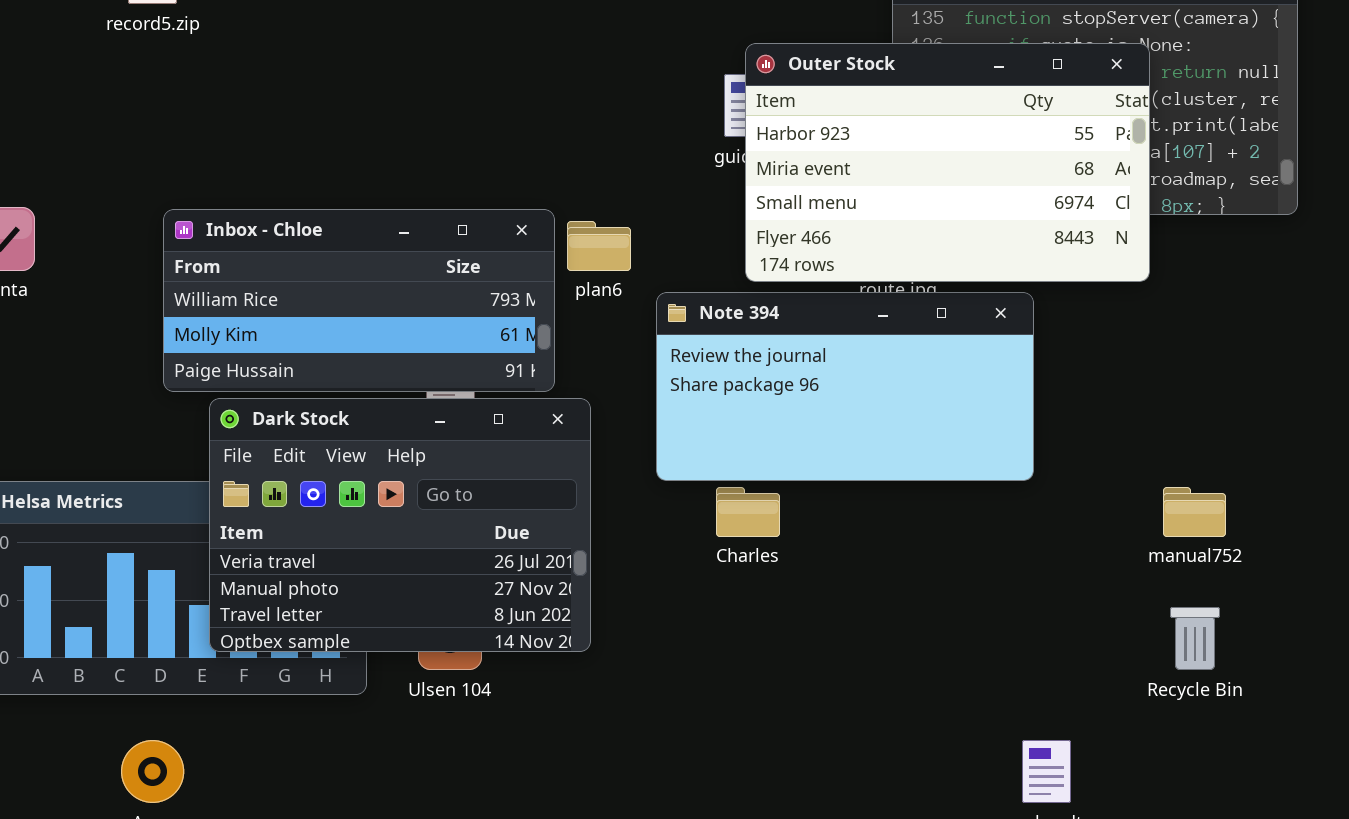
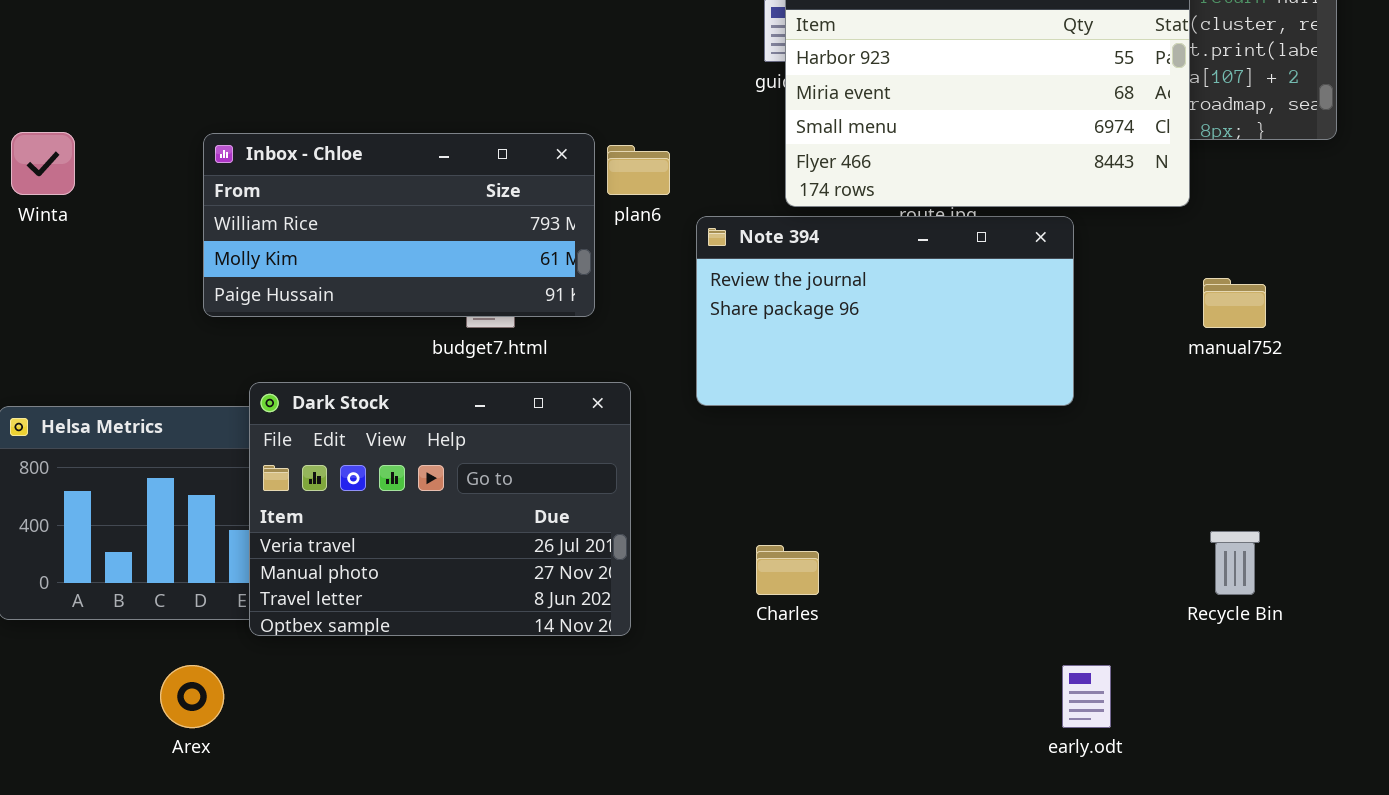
Dark Stock: [209,398,591,652] -> [249,382,631,636], moved
Charles: [716,487,780,537] -> [756,545,819,595], moved
manual752: [1163,487,1226,537] -> [1203,278,1266,328], moved

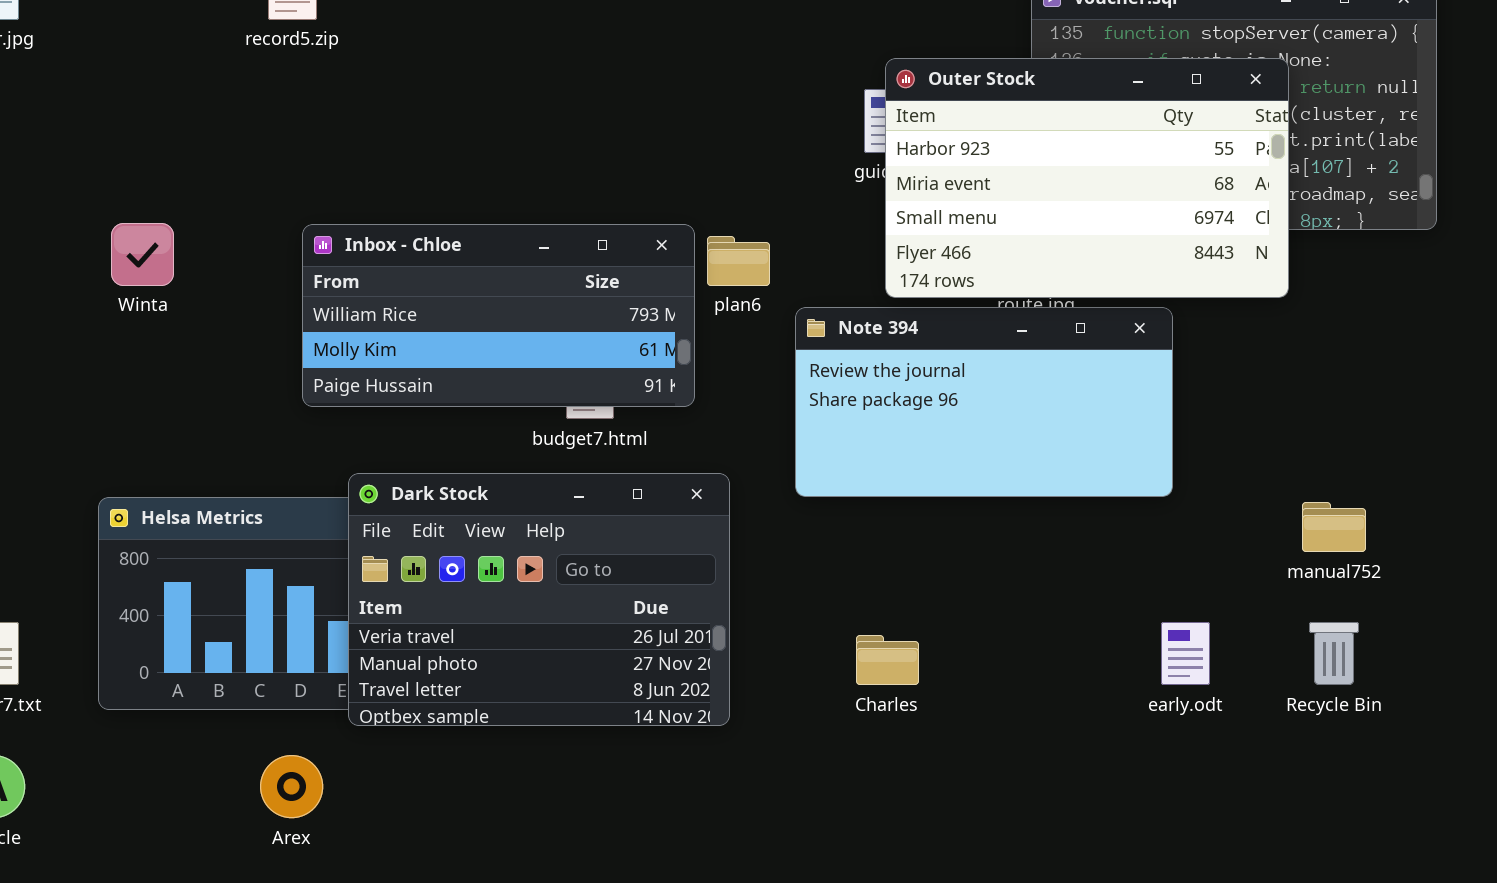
manual752: [1203,278,1266,328] -> [1302,502,1366,552], moved
early.odt: [1062,665,1111,728] -> [1161,622,1210,685], moved

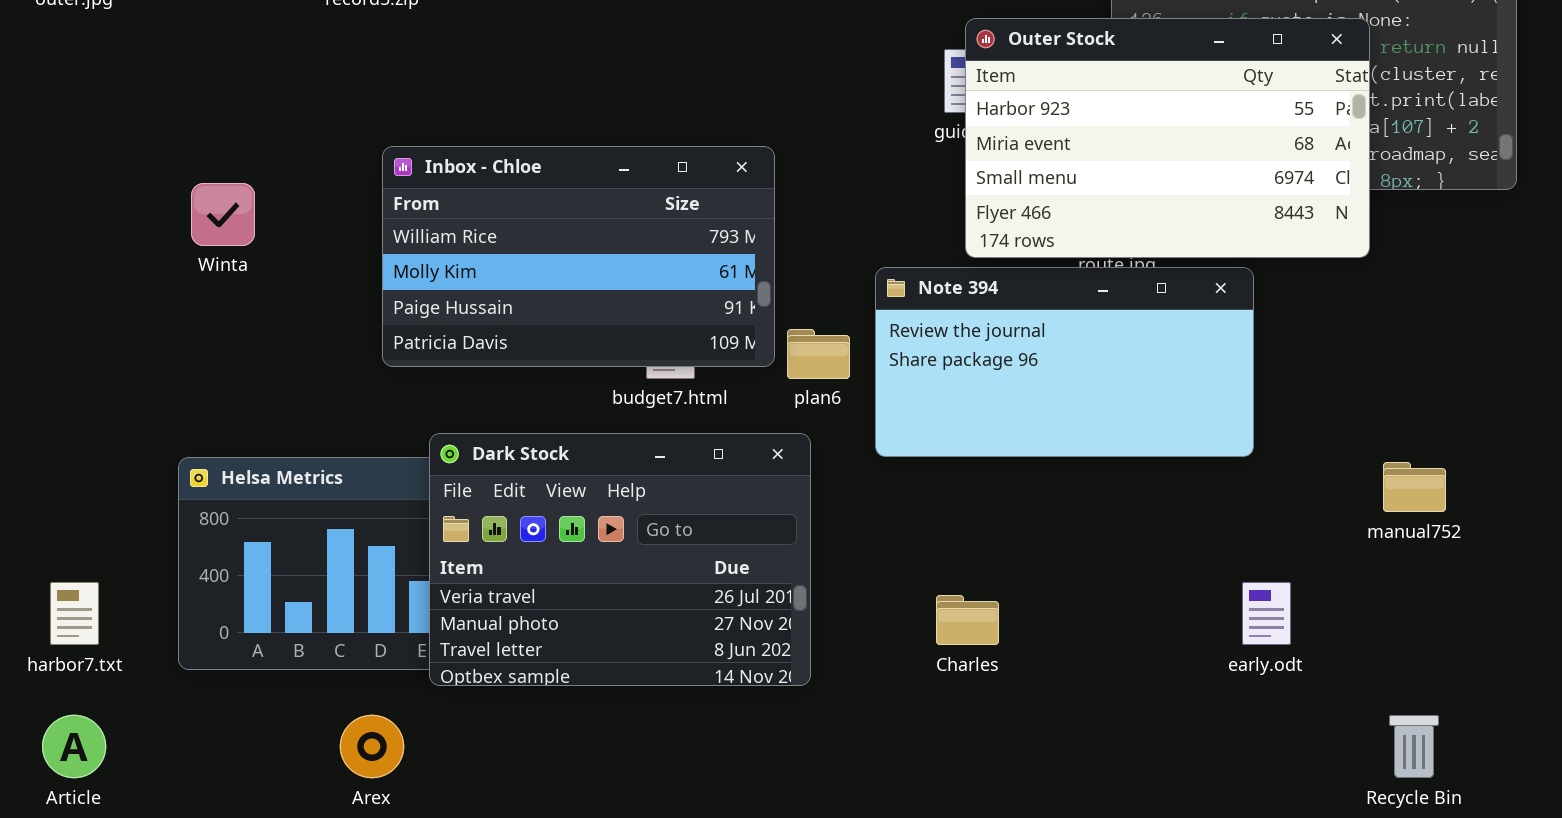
Inbox - Chloe: [302,224,695,407] -> [382,146,775,367], resized
plan6: [707,236,770,286] -> [787,329,850,379], moved
Recycle Bin: [1309,622,1359,685] -> [1389,715,1439,778], moved

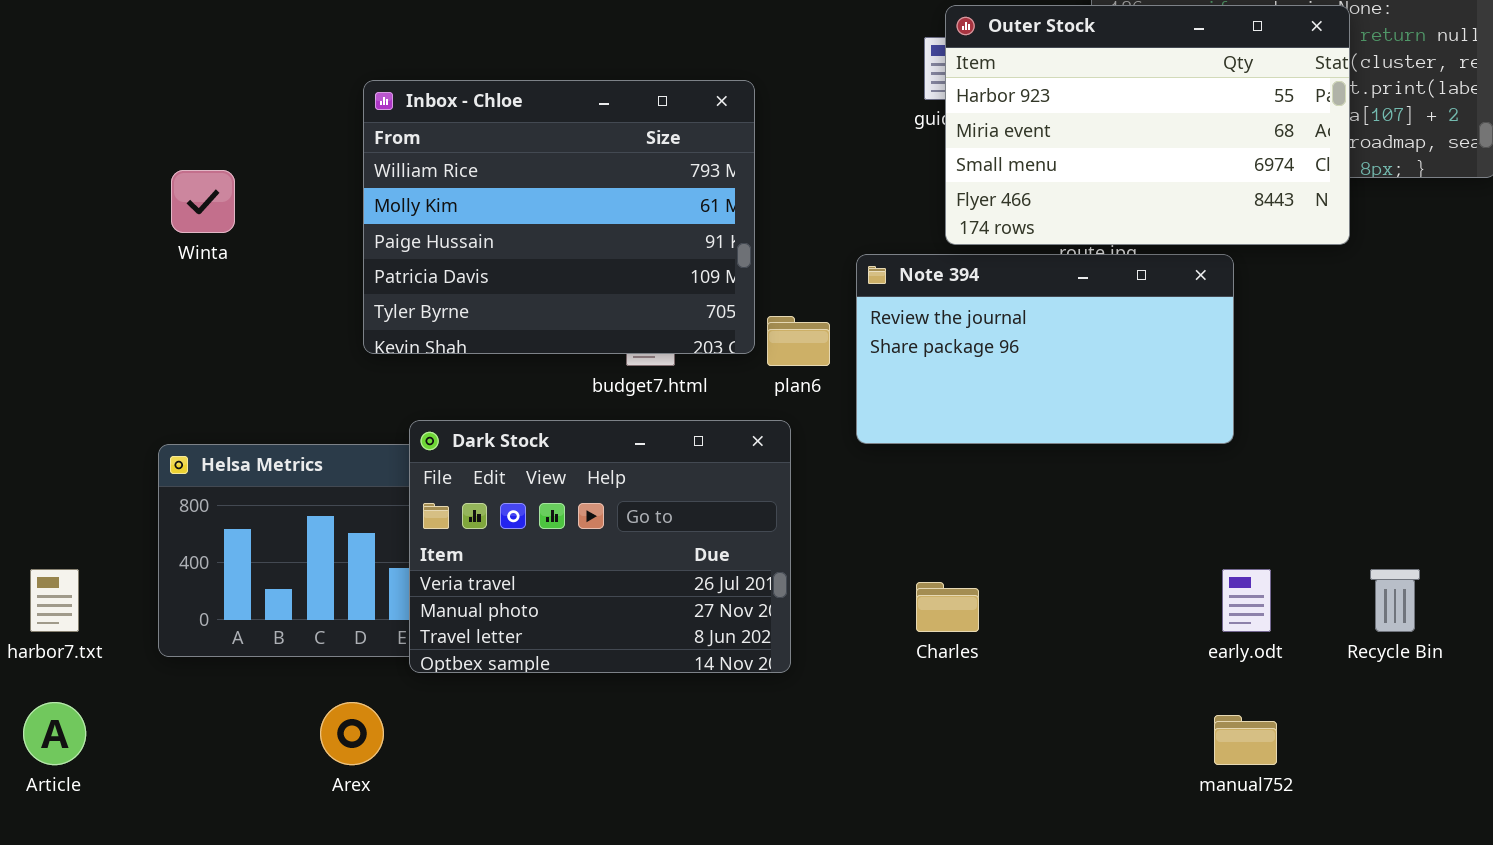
Inbox - Chloe: [382,146,775,367] -> [363,80,755,354], resized
manual752: [1383,462,1446,512] -> [1214,715,1277,765], moved
Recycle Bin: [1389,715,1439,778] -> [1370,569,1420,632], moved

